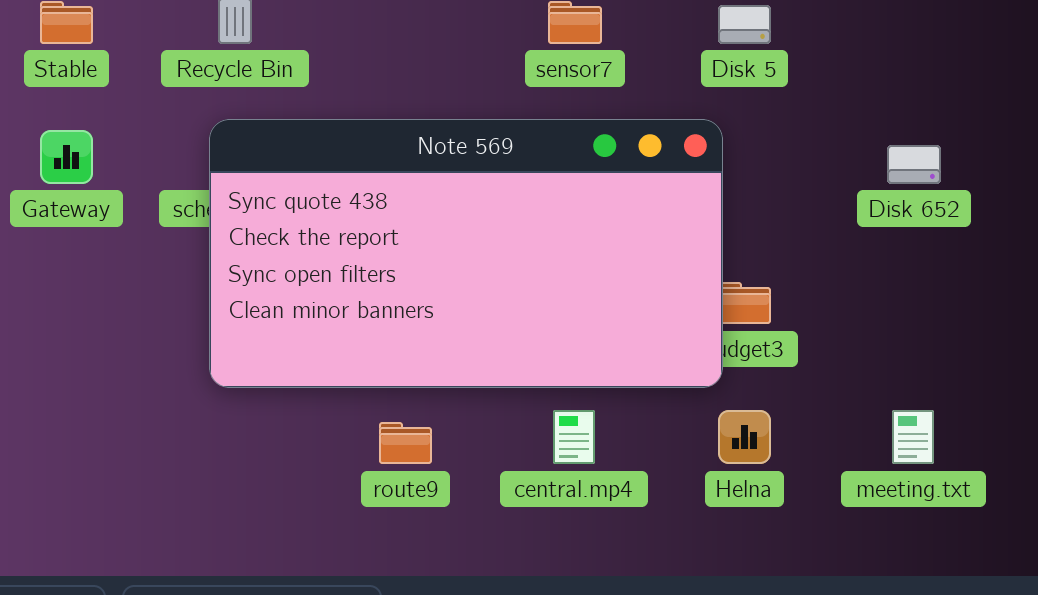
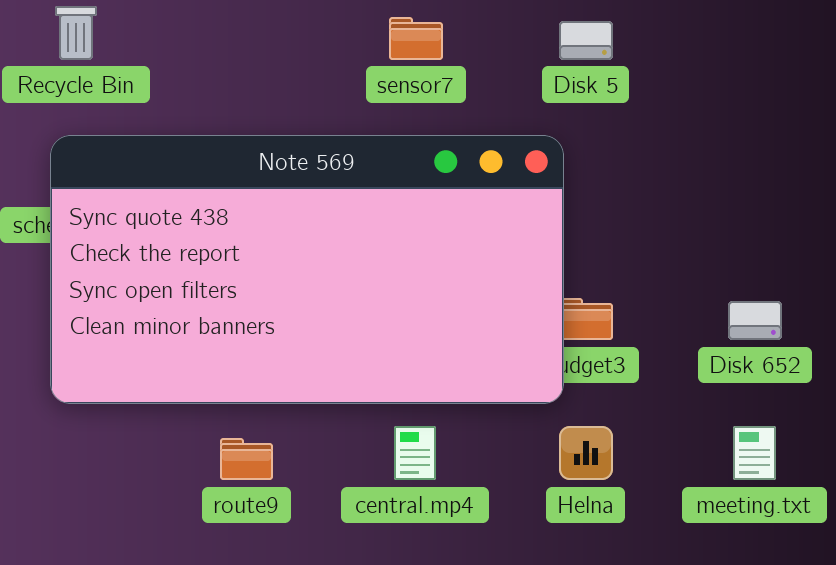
Disk 652: [887,145,941,184] -> [728,301,782,340], moved

